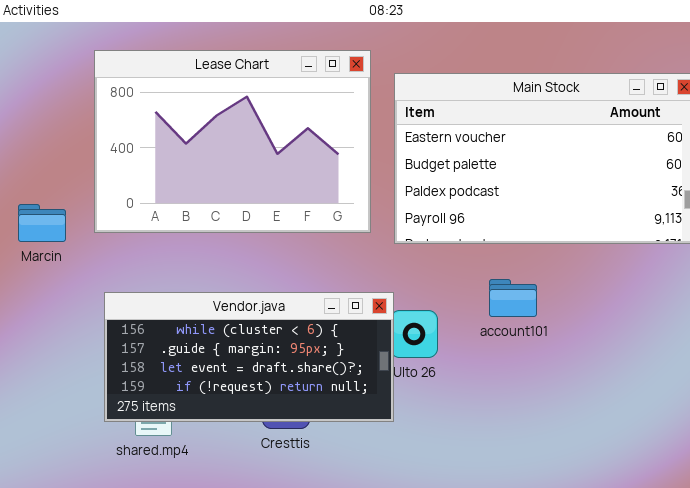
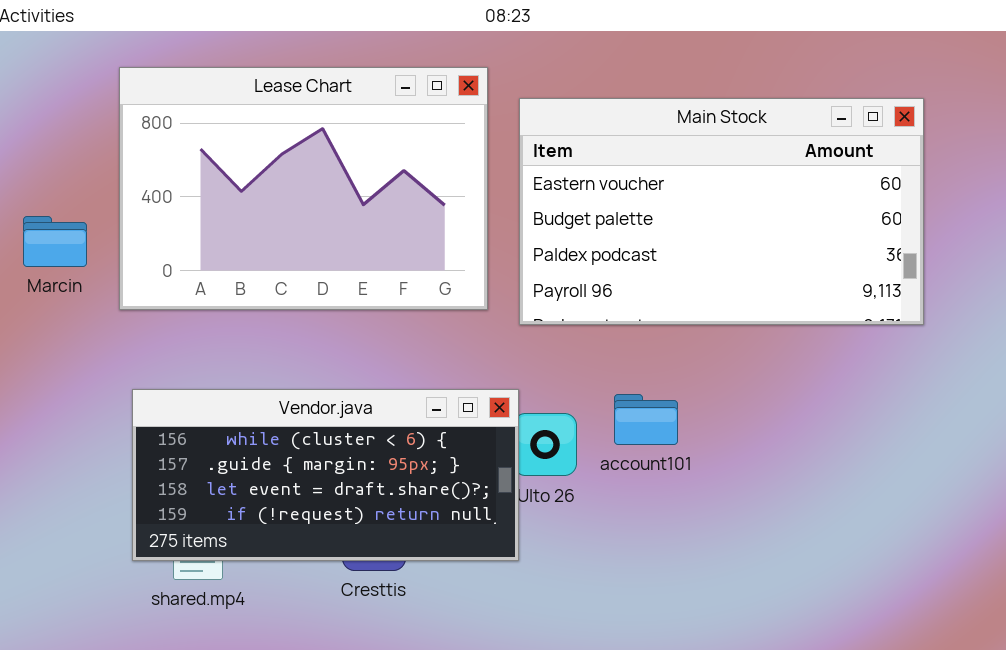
Marcin: [18,204,66,242] -> [23,216,87,267], moved
account101: [489,279,537,317] -> [614,394,678,445], moved

